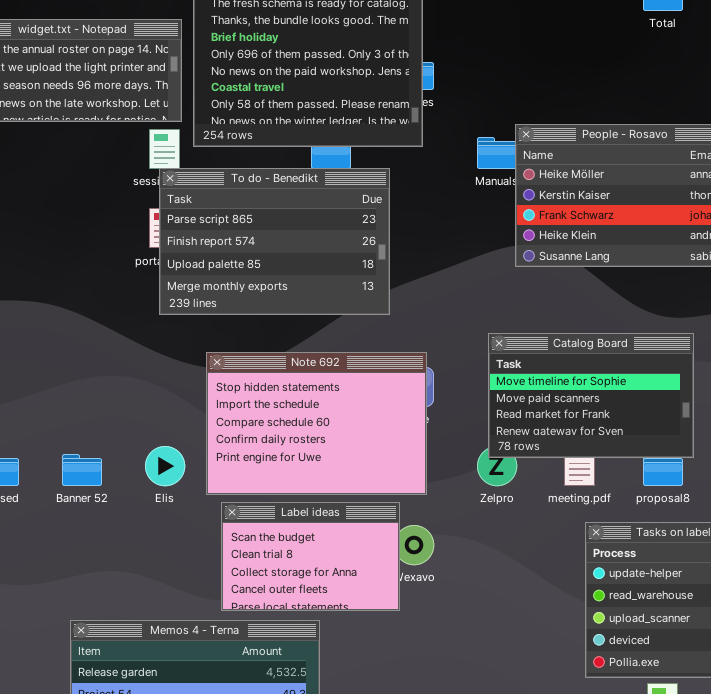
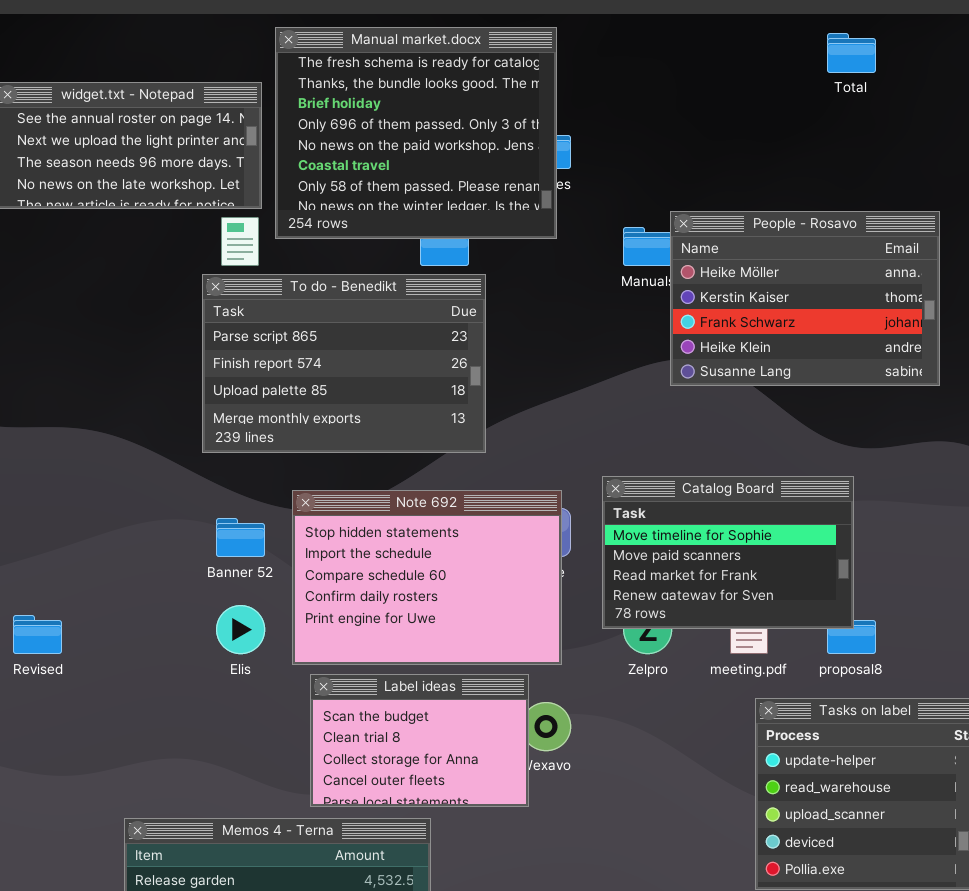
To do - Benedikt: [159,168,390,315] -> [202,274,486,453], moved
Catalog Board: [488,333,694,458] -> [602,476,854,629], moved
Banner 52: [62,454,102,486] -> [216,518,265,557], moved

